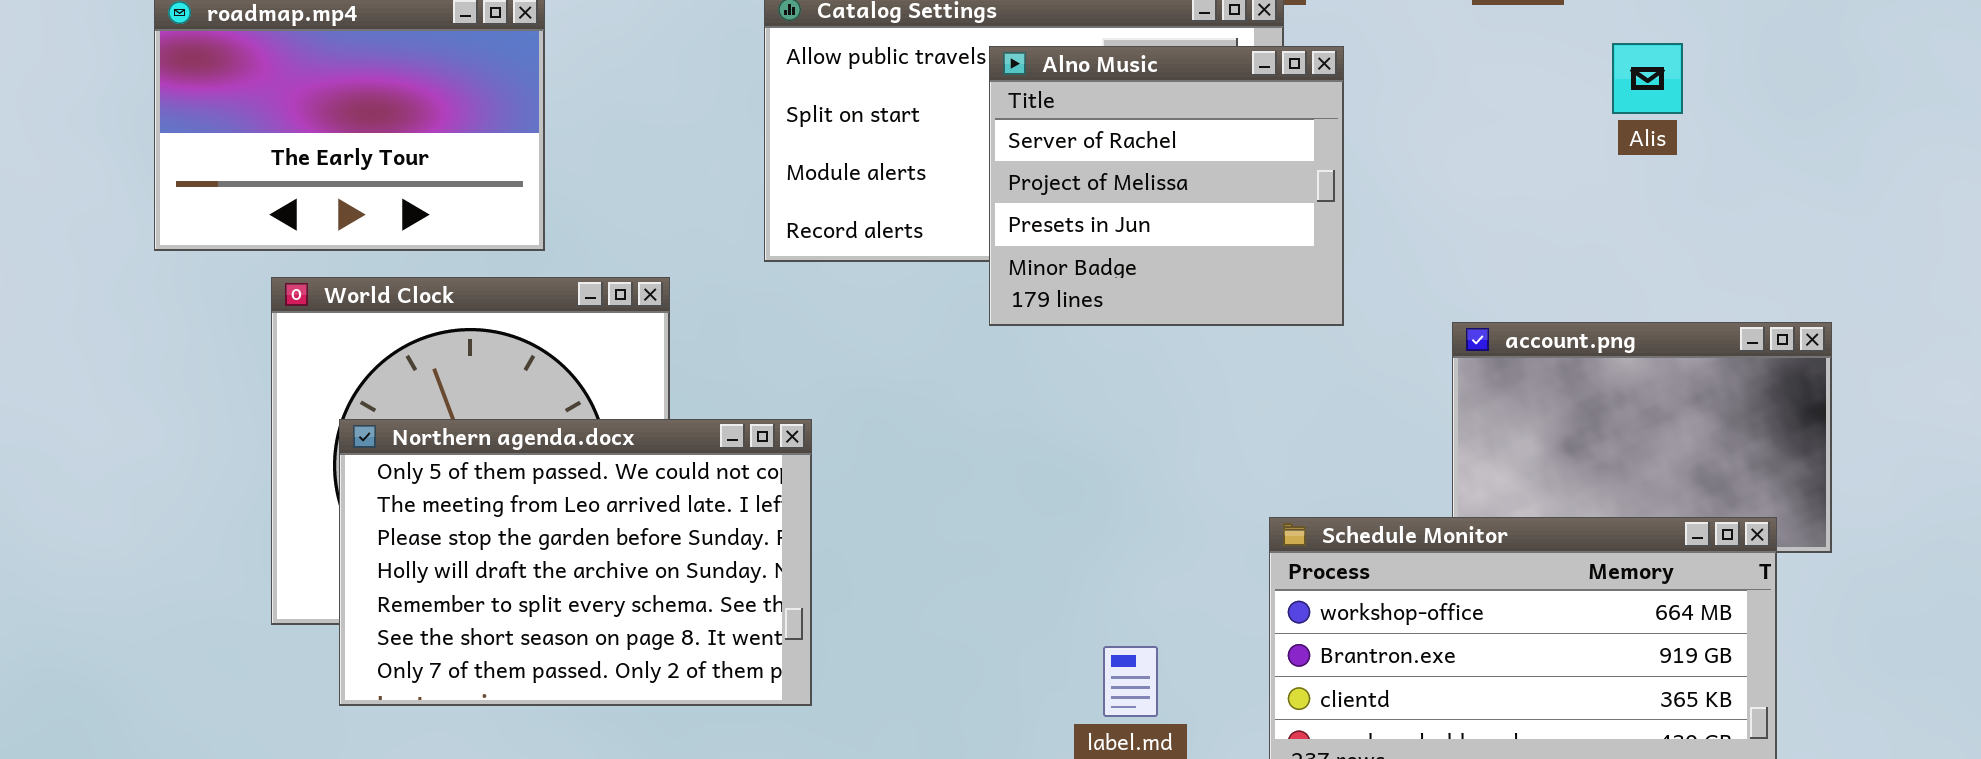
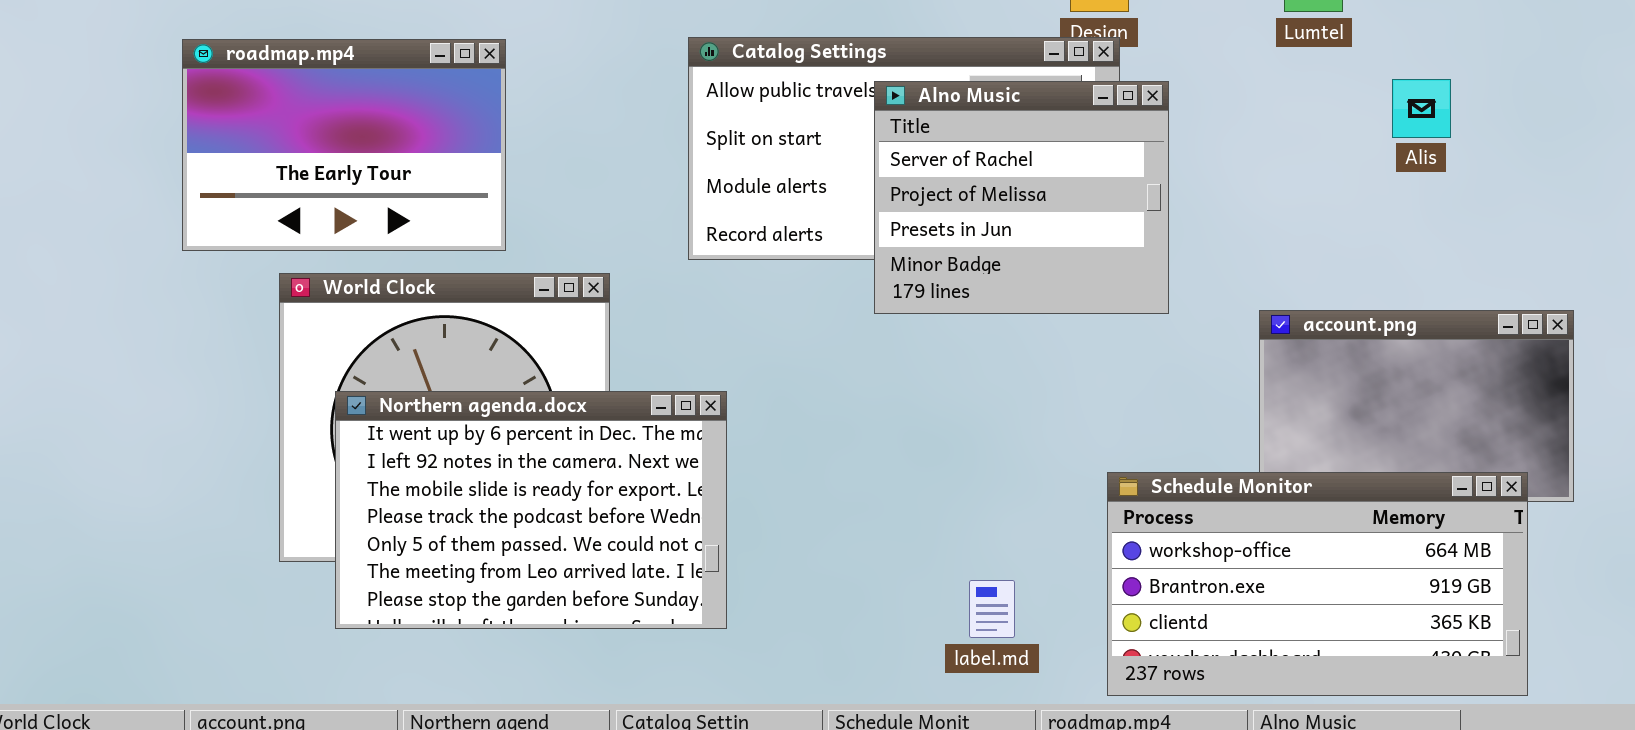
Northern agenda.docx: [339,419,812,706] -> [335,391,727,629], scrolled up 4 rows

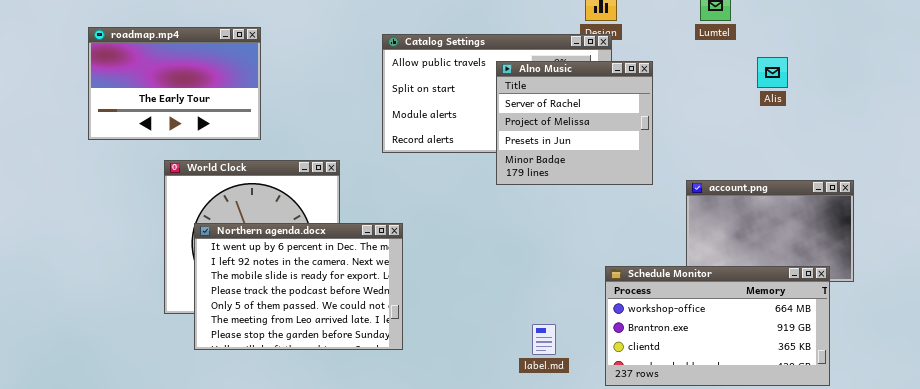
roadmap.mp4: [182,39,506,251] -> [88,27,261,140], moved
Alno Music: [874,81,1169,314] -> [496,61,653,185], moved

